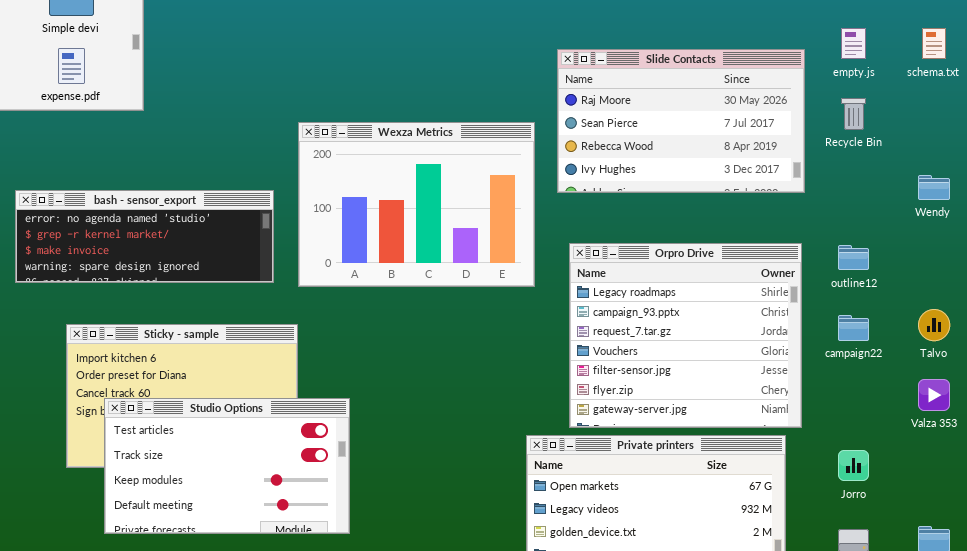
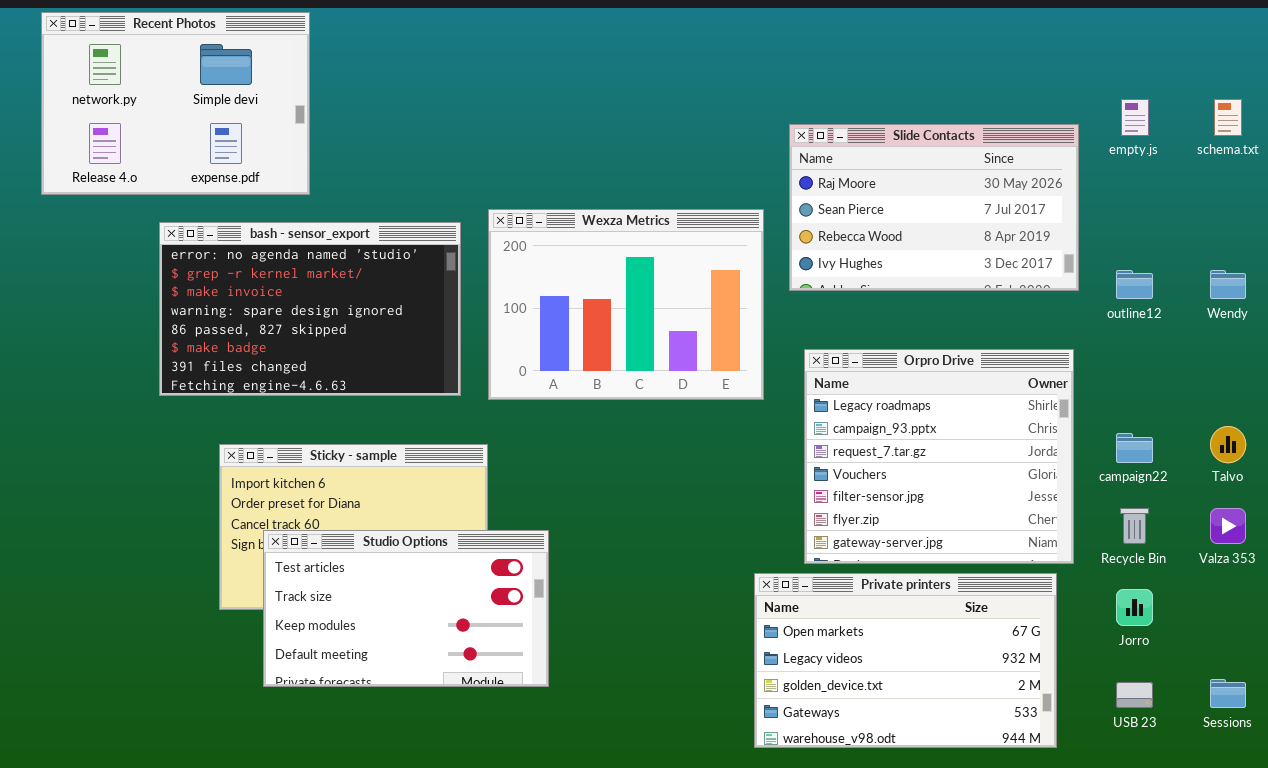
Recycle Bin: [841,98,866,130] -> [1120,508,1149,544], moved
bash - sensor_export: [15,190,274,283] -> [159,222,461,396], resized
outline12: [838,245,869,270] -> [1116,270,1153,299], moved

